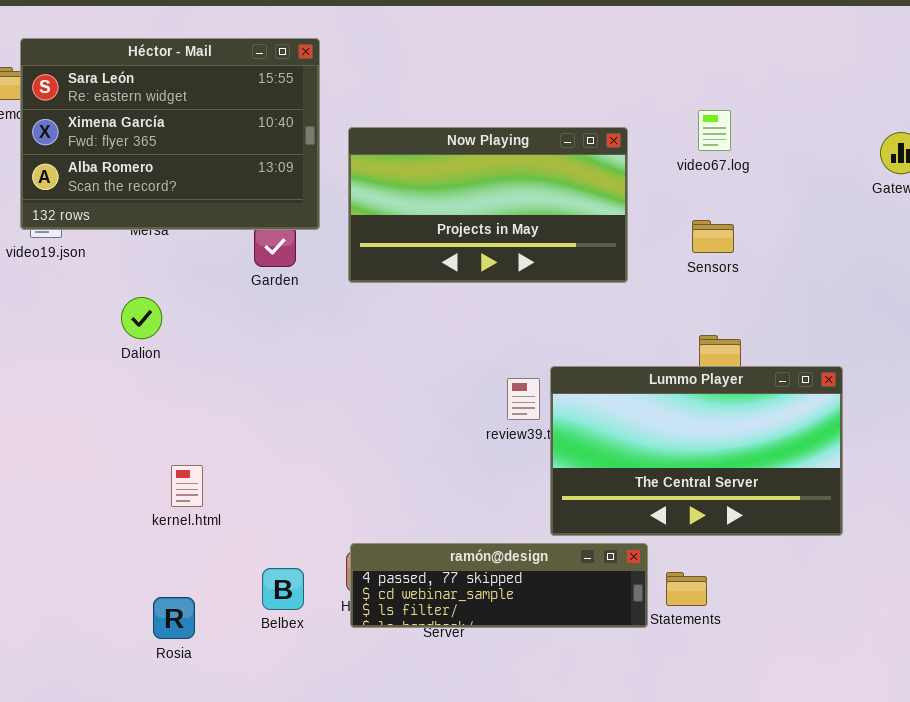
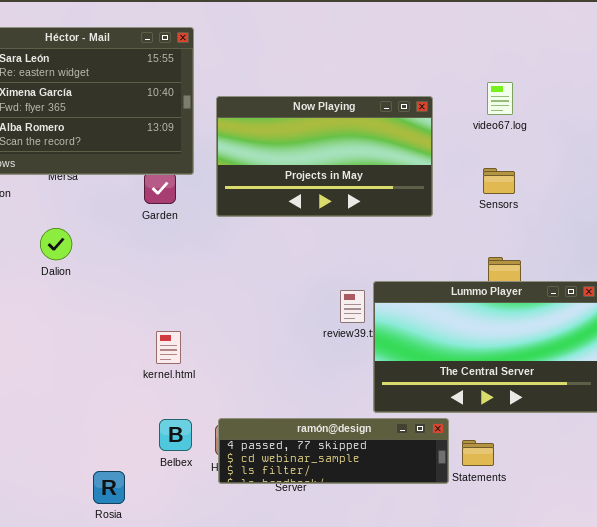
kernel.html: [171,465,203,507] -> [156,331,181,364], moved
Belbex: [262,568,304,610] -> [159,419,192,451], moved
Rosia: [153,597,195,639] -> [93,471,125,504], moved

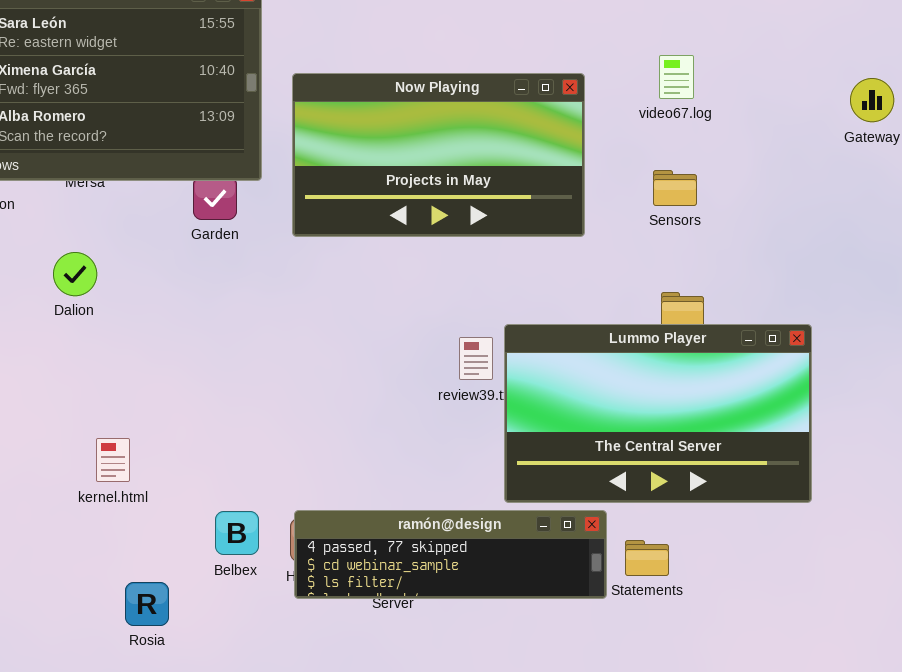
kernel.html: [156,331,181,364] -> [96,438,130,482], moved

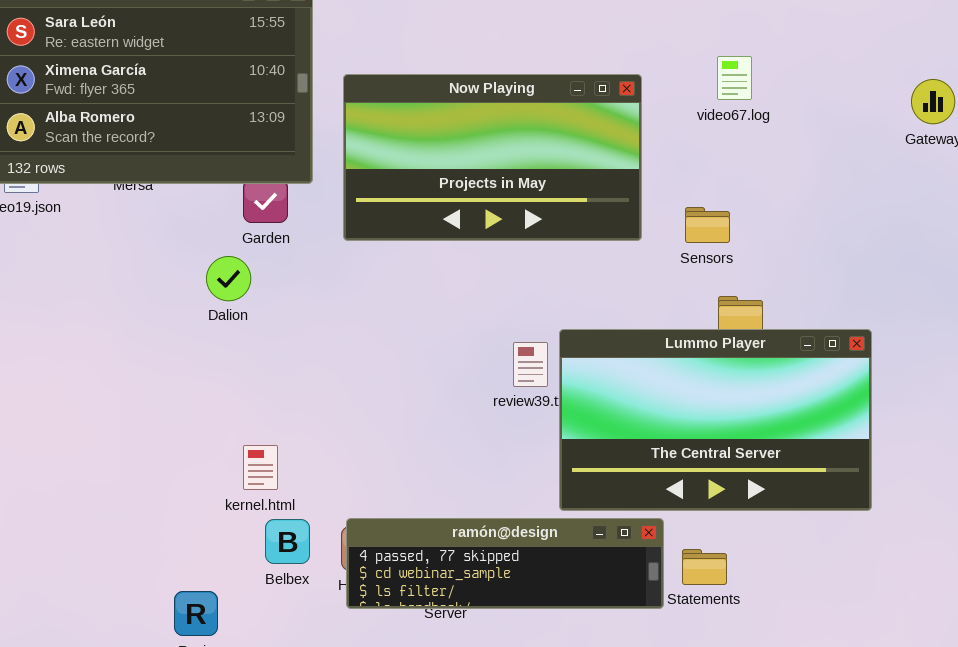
Sensors: [653,170,697,206] -> [685,207,730,243], moved
Dalion: [53,252,97,296] -> [206,256,251,301], moved
kernel.html: [96,438,130,482] -> [243,445,278,490], moved

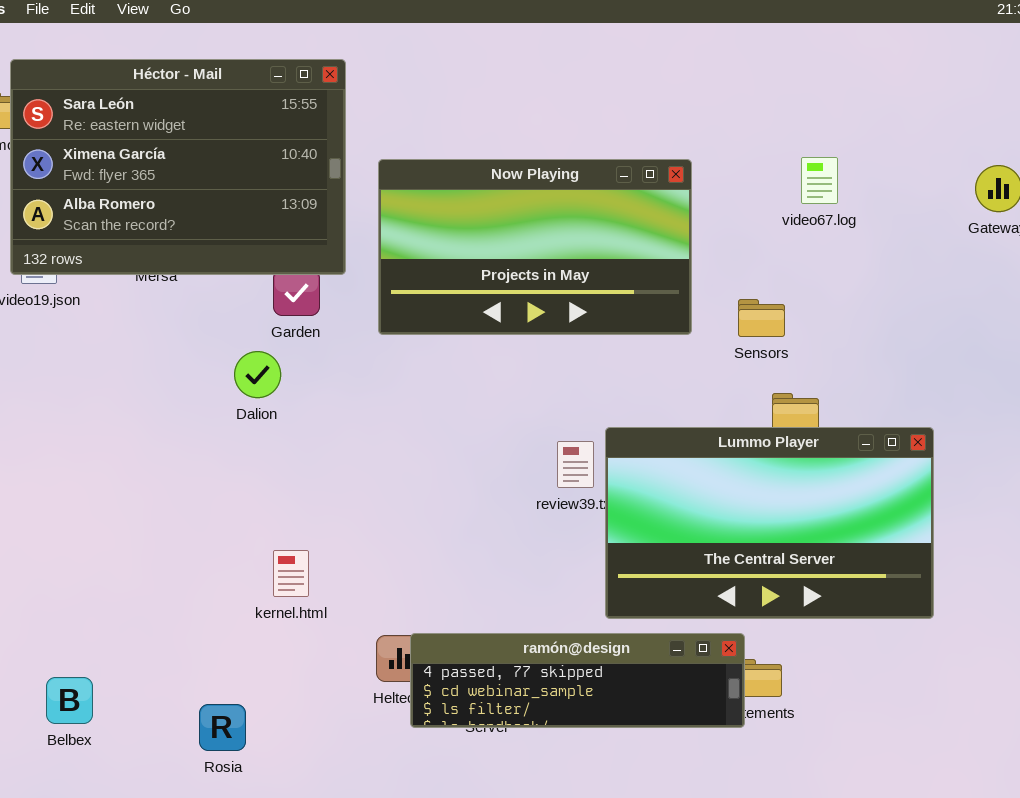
video67.log: [717,56,752,100] -> [801,157,838,204], moved
ramón@design: [346,518,664,609] -> [410,633,745,728], moved
Belbex: [265,519,310,564] -> [46,677,93,724], moved

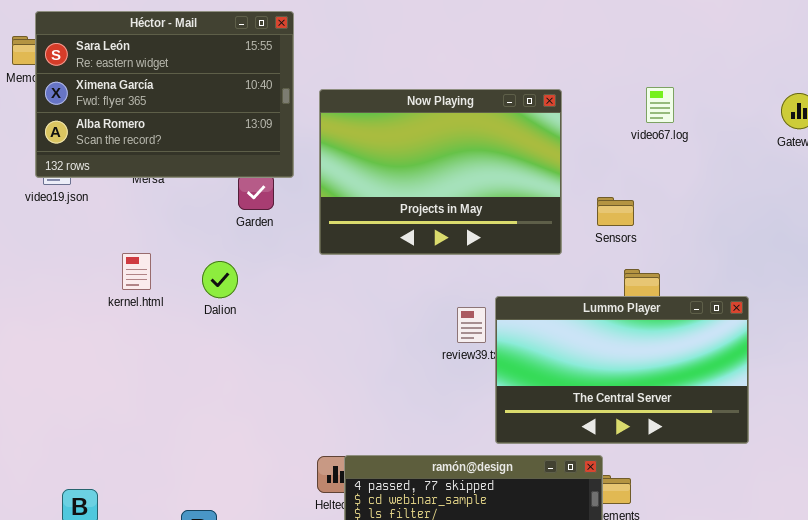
Now Playing: [378,159,692,335] -> [319,89,562,255], resized
Dalion: [234,351,281,398] -> [202,261,238,298], moved
kernel.html: [273,550,309,597] -> [122,253,151,290], moved

